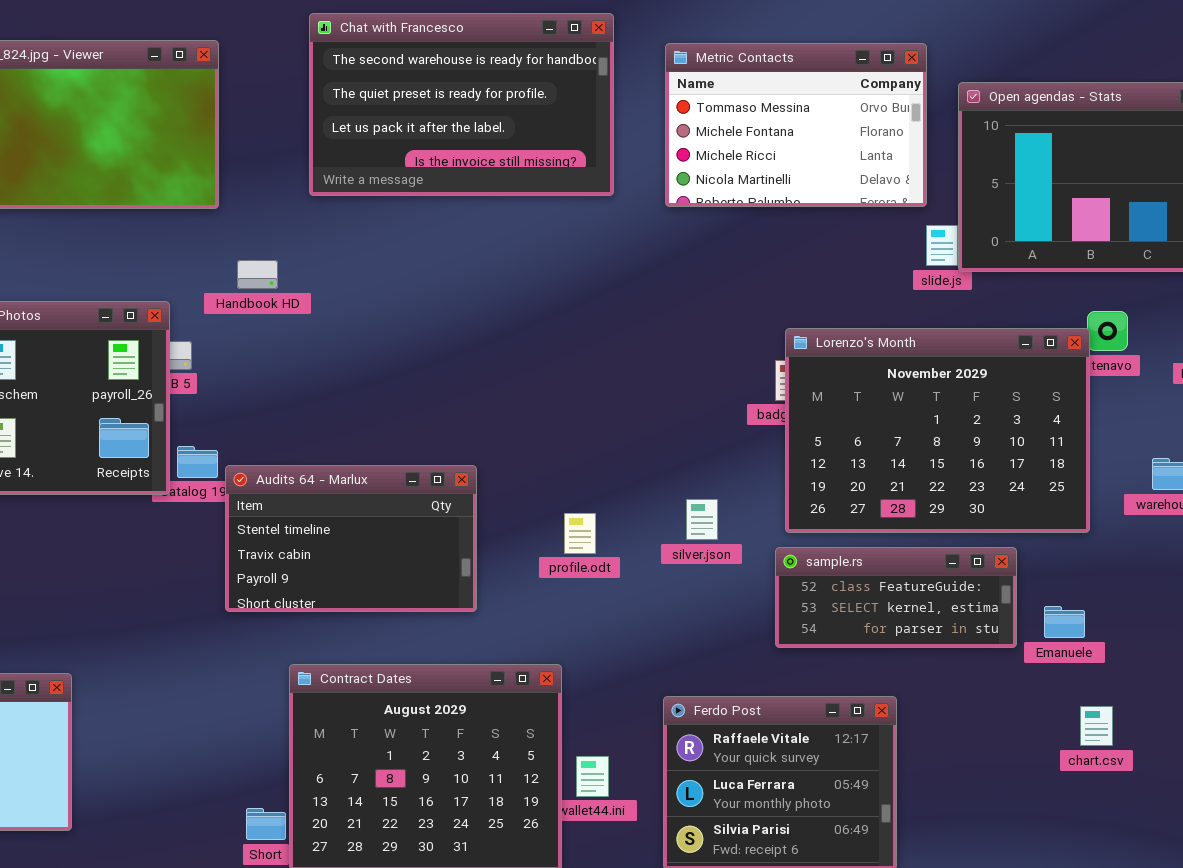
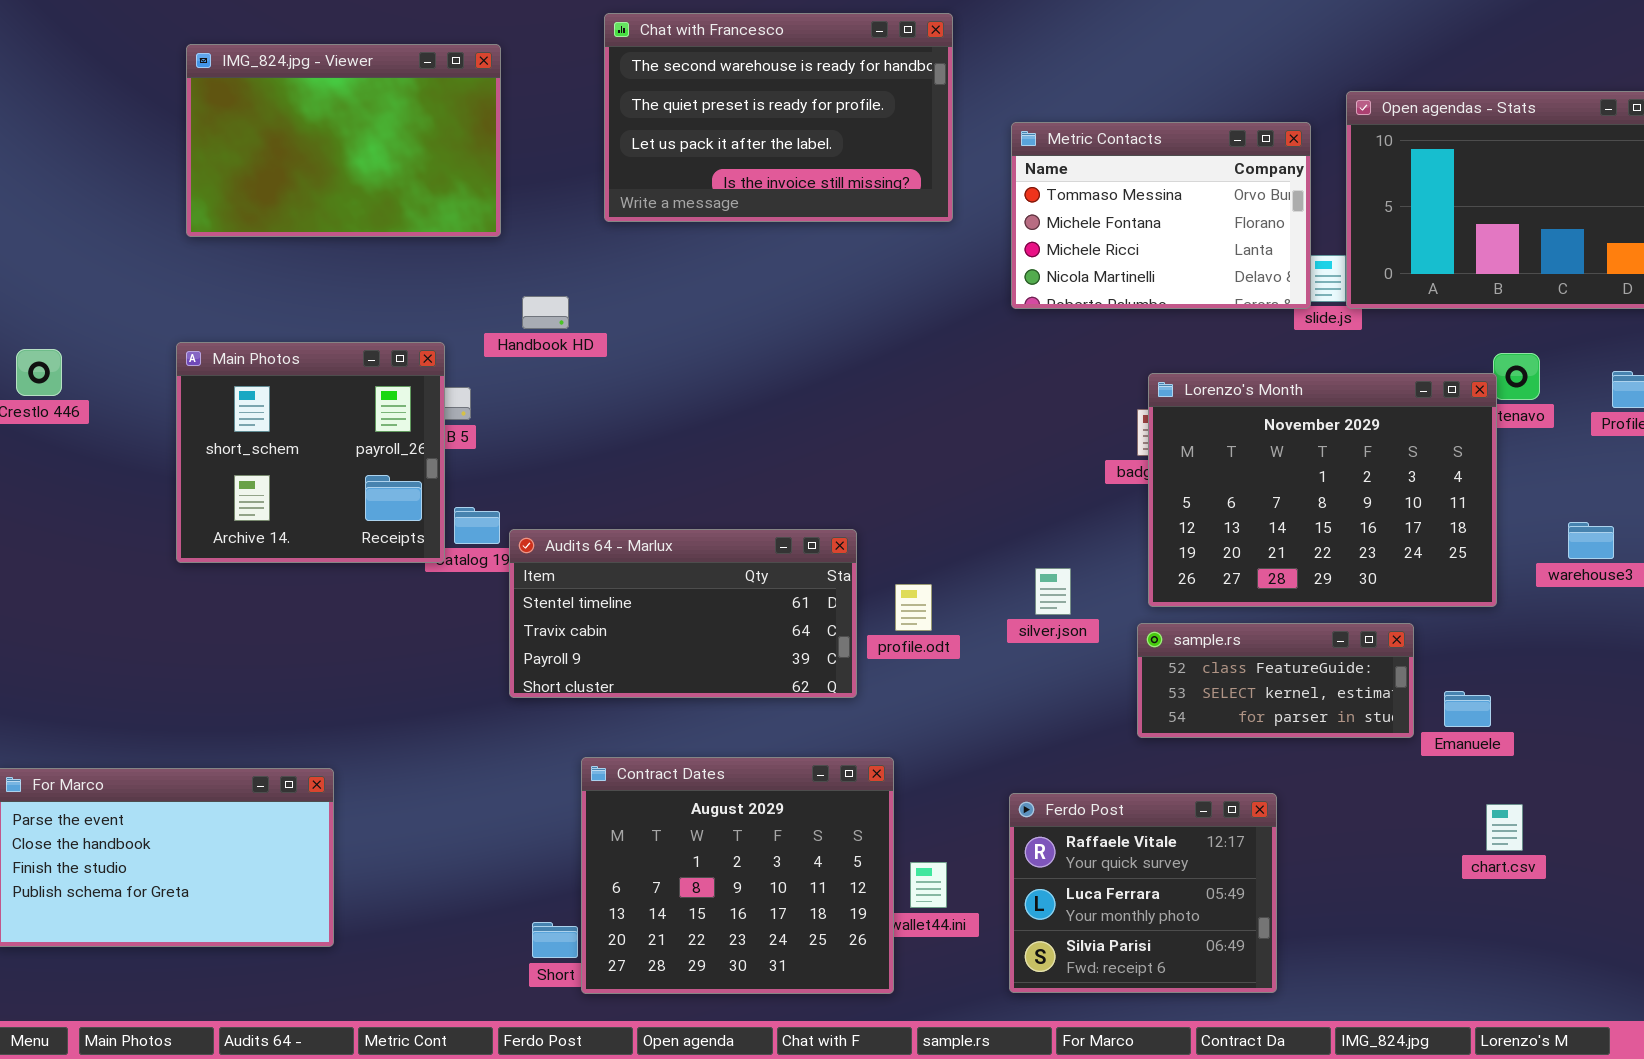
Metric Contacts: [665,43,927,207] -> [1011,122,1311,309], moved
Audits 64 - Marlux: [225,465,477,612] -> [509,529,857,698], resized

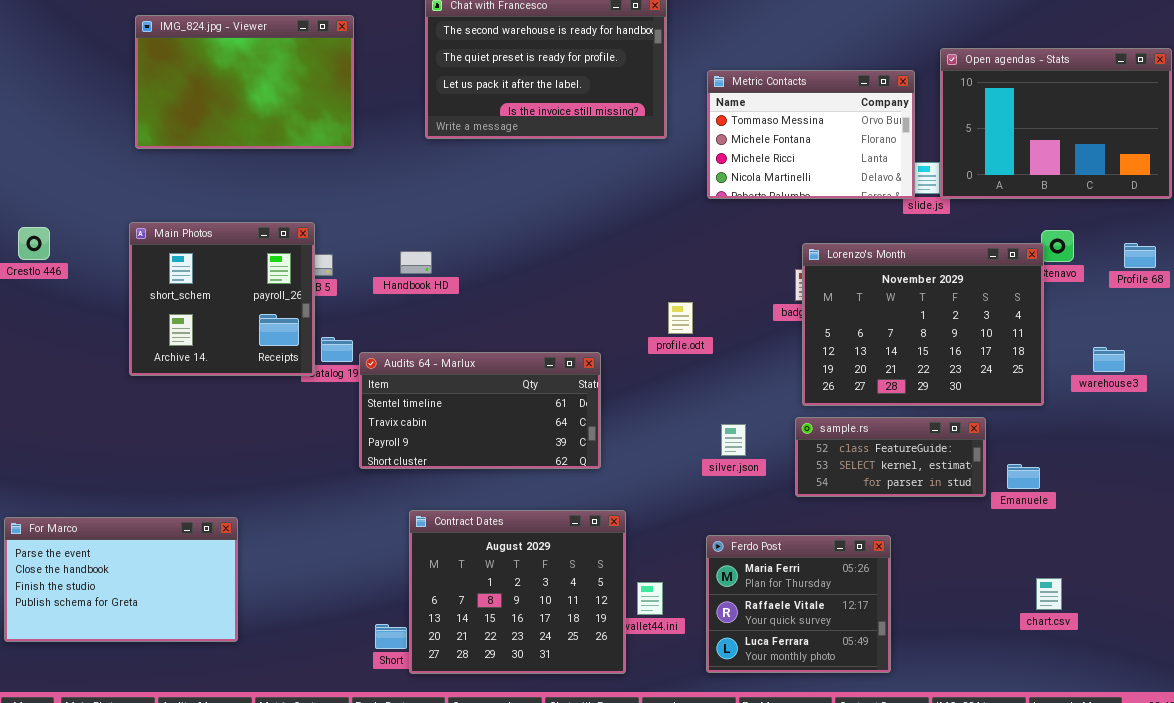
Handbook HD: [522,296,569,329] -> [400,251,432,274], moved
silver.json: [1035,568,1071,615] -> [721,424,746,456], moved
profile.odt: [895,584,932,631] -> [668,302,693,334], moved
Ferdo Post: [1009,793,1277,993] -> [706,535,891,673], scrolled up 1 row
chart.csv: [1486,804,1523,851] -> [1036,578,1062,610], moved

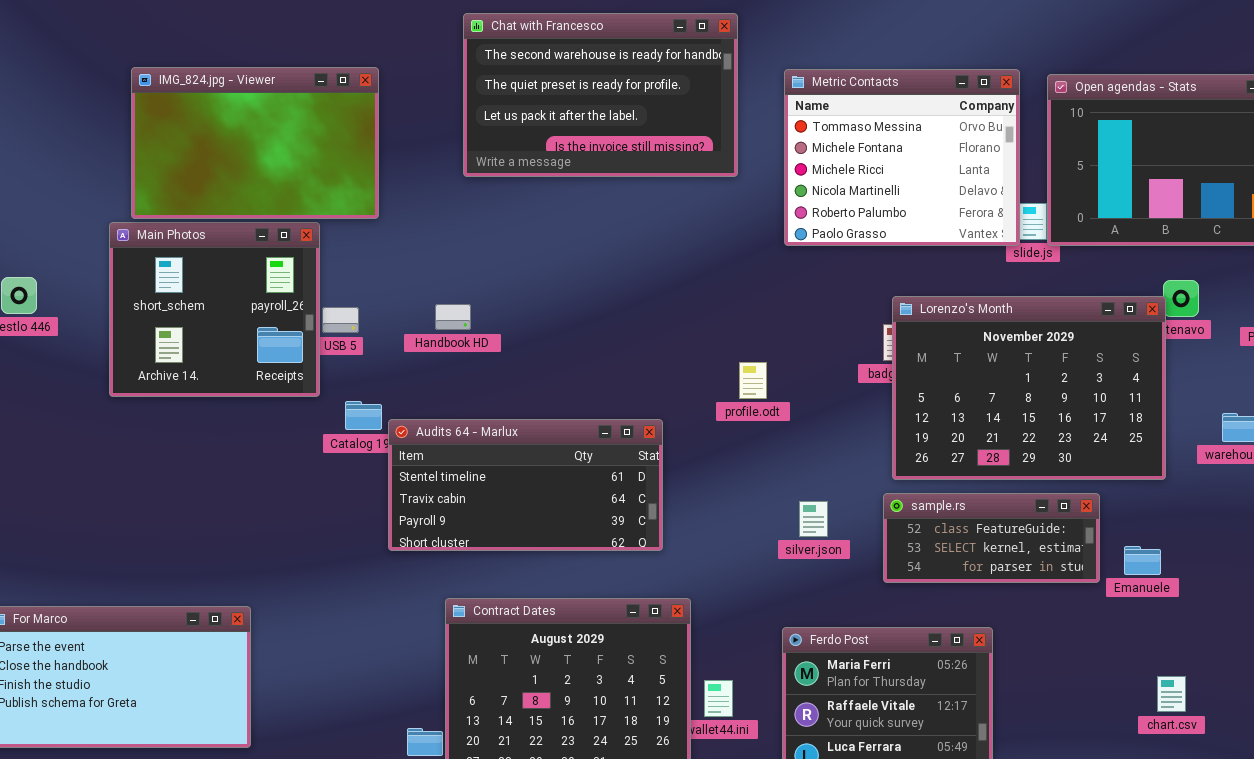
IMG_824.jpg - Viewer: [135,15,354,149] -> [131,67,379,219], moved
Metric Contacts: [707,70,915,199] -> [784,69,1020,246], resized
Main Photos: [129,222,315,376] -> [109,222,320,397], moved

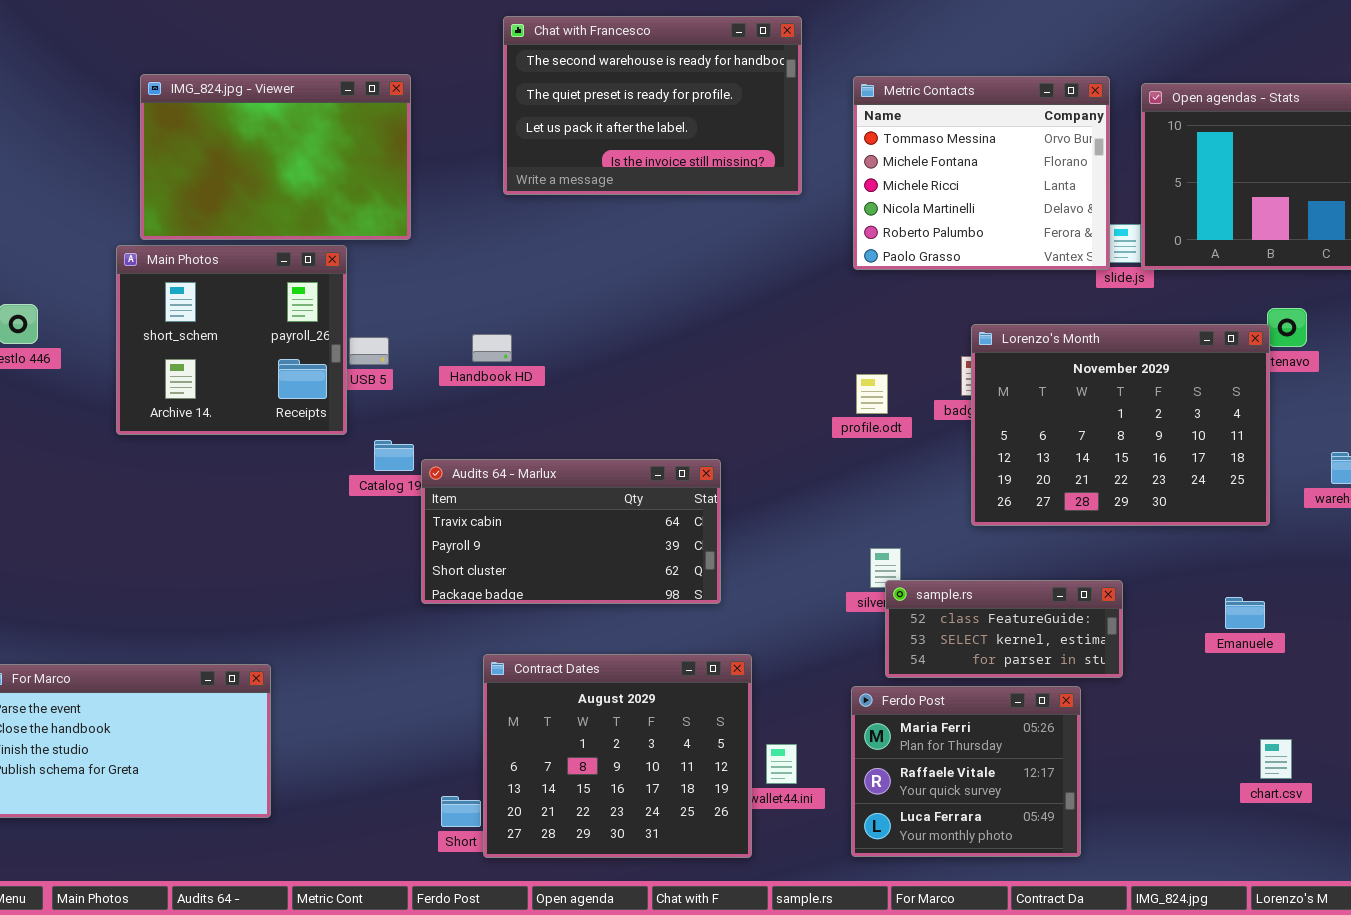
profile.odt: [739,362,767,399] -> [856,374,888,414], moved
Audits 64 - Marlux: [388,419,663,551] -> [421,459,721,604], scrolled down 1 row
sample.rs: [883,493,1100,583] -> [885,580,1123,678], moved

